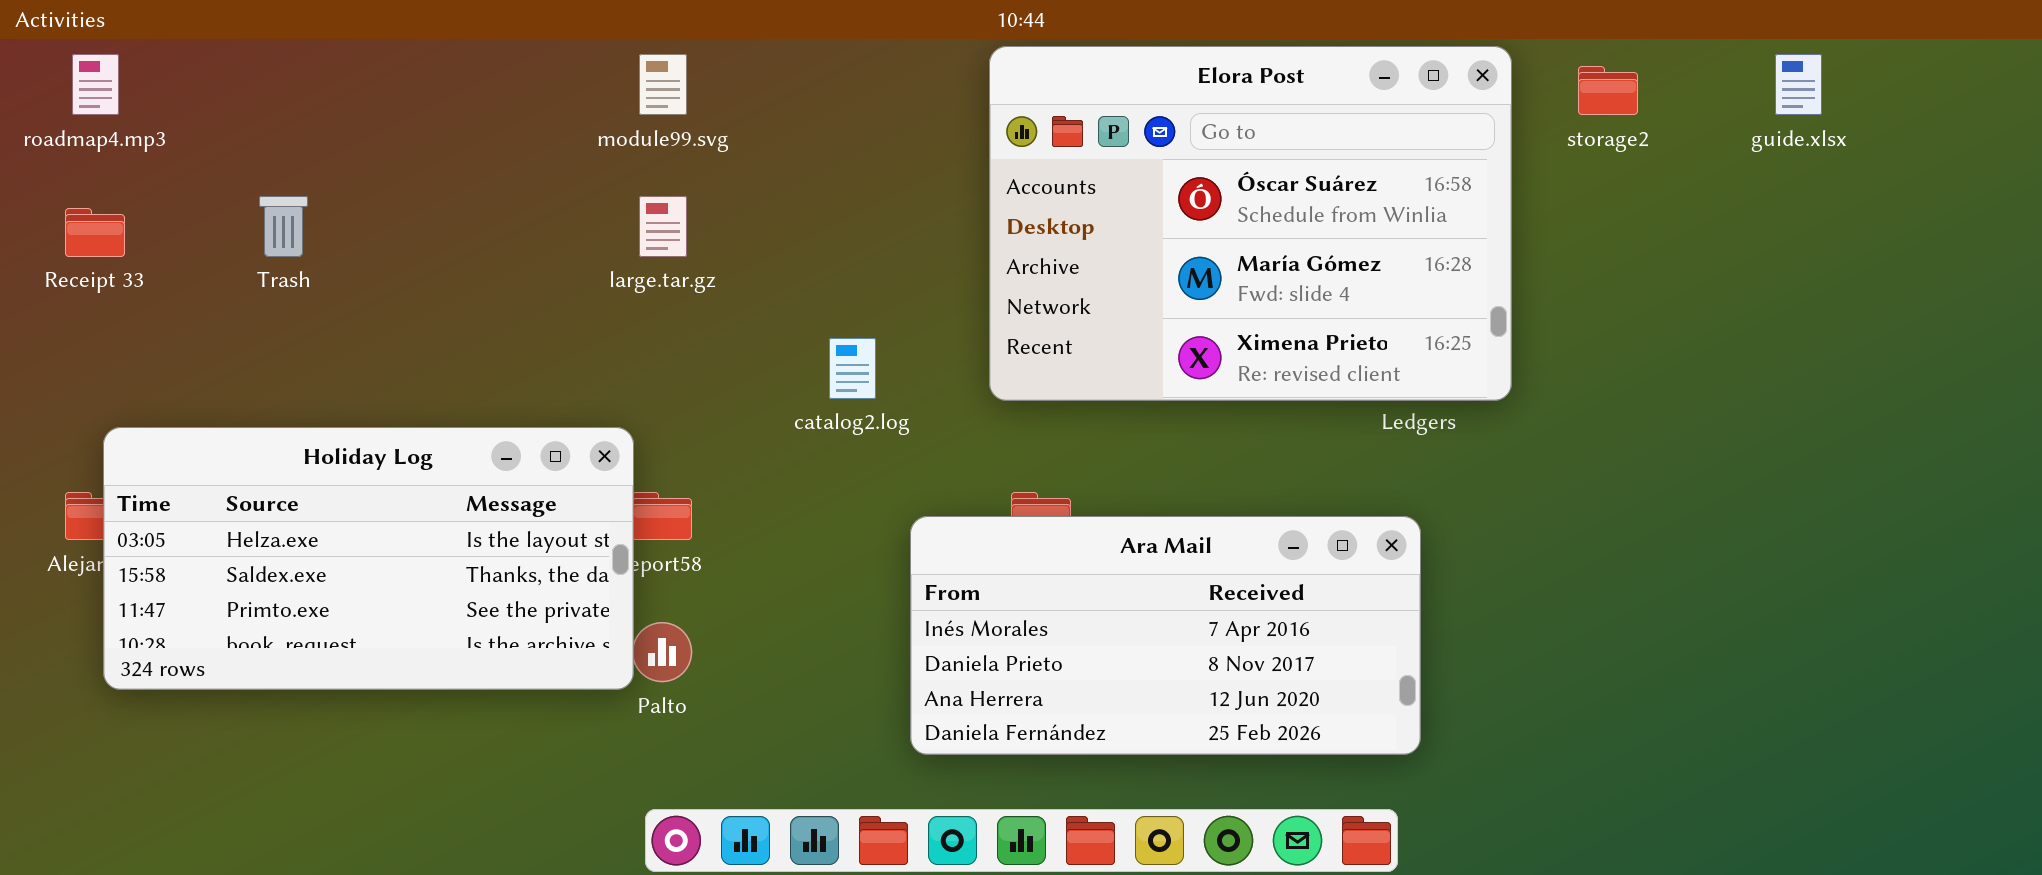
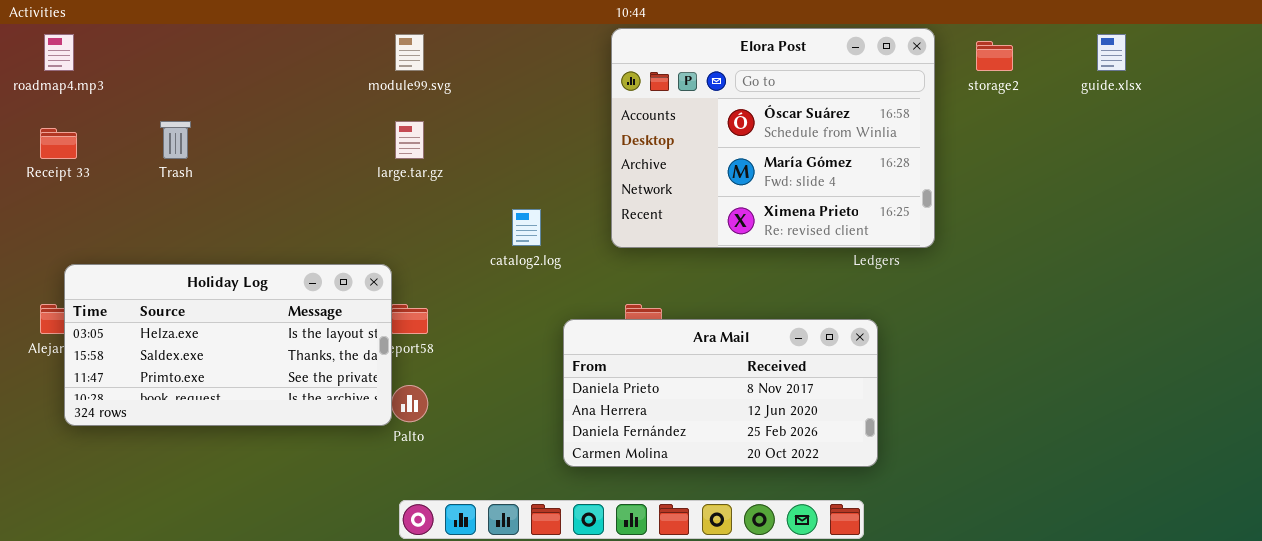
Ara Mail: [910,516,1421,755] -> [563,319,878,467], scrolled down 1 row

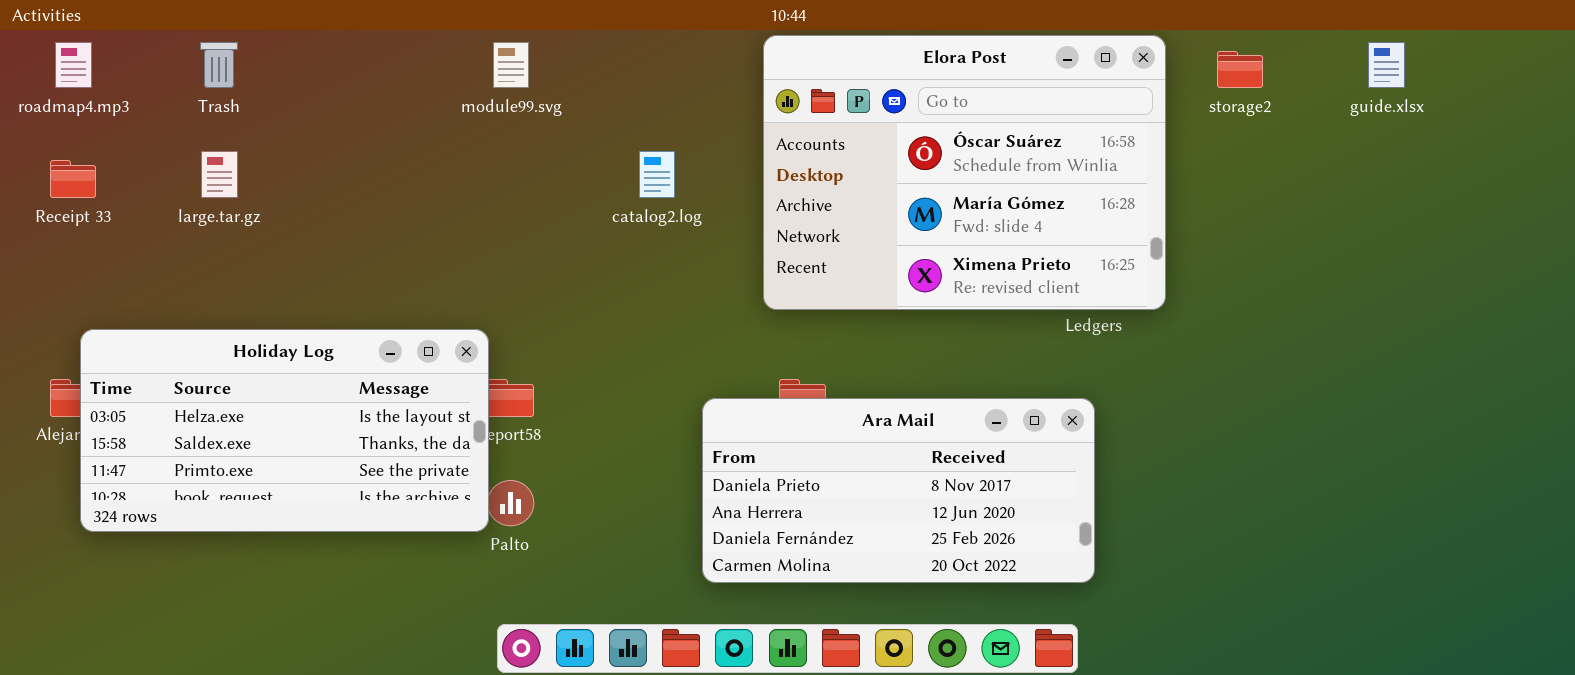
Trash: [160,121,191,159] -> [200,42,238,88], moved
large.tar.gz: [395,121,424,159] -> [201,151,238,198], moved
catalog2.log: [512,209,541,246] -> [639,151,675,198], moved

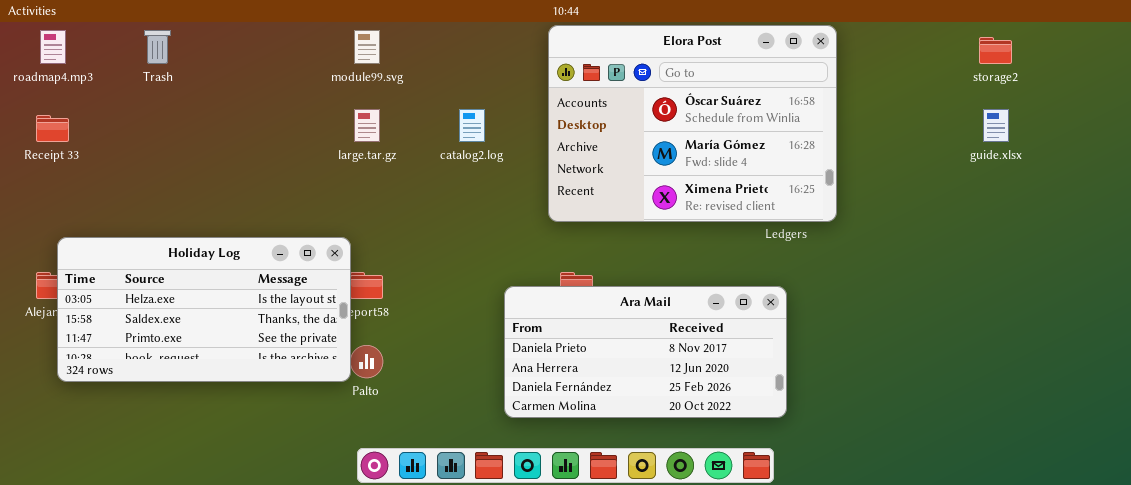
guide.xlsx: [1368,42,1405,88] -> [983,109,1009,142], moved
storage2: [1217,51,1263,88] -> [979,37,1012,64], moved
large.tar.gz: [201,151,238,198] -> [354,109,380,142], moved

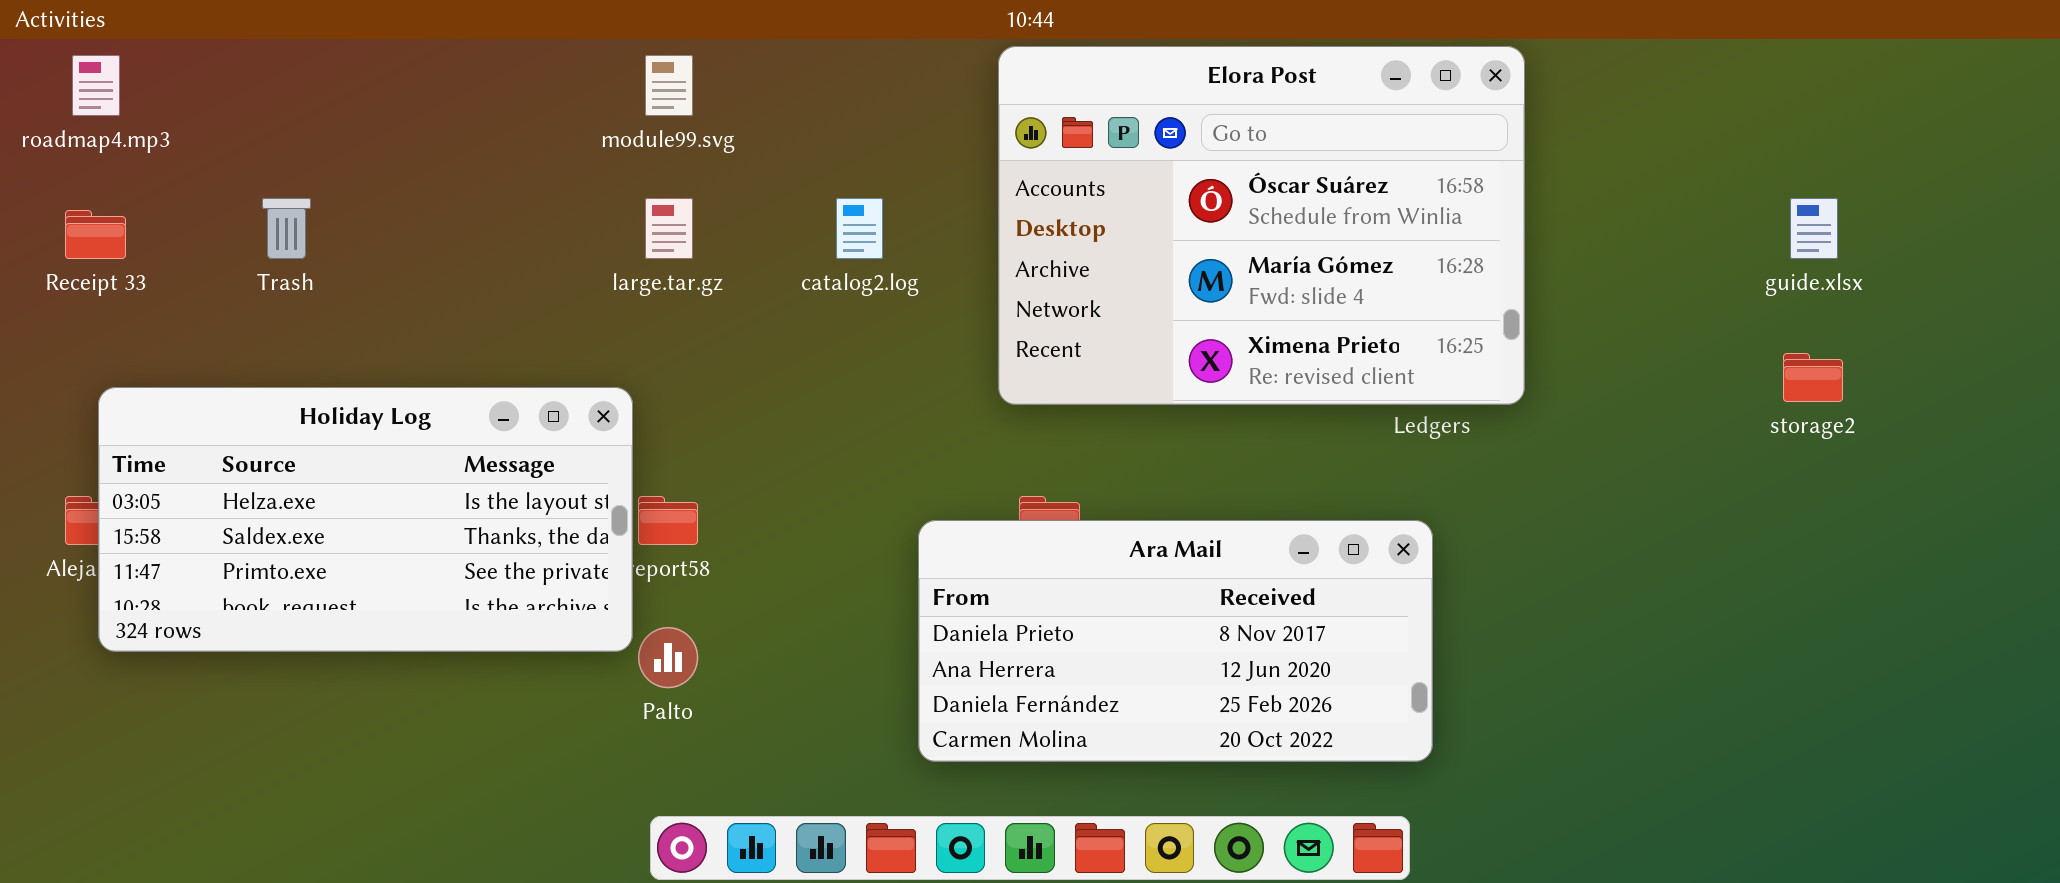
Trash: [144,30,171,64] -> [262,198,311,259], moved
storage2: [979,37,1012,64] -> [1783,353,1843,402], moved
Holiday Log: [57,237,351,382] -> [98,387,633,652], moved

